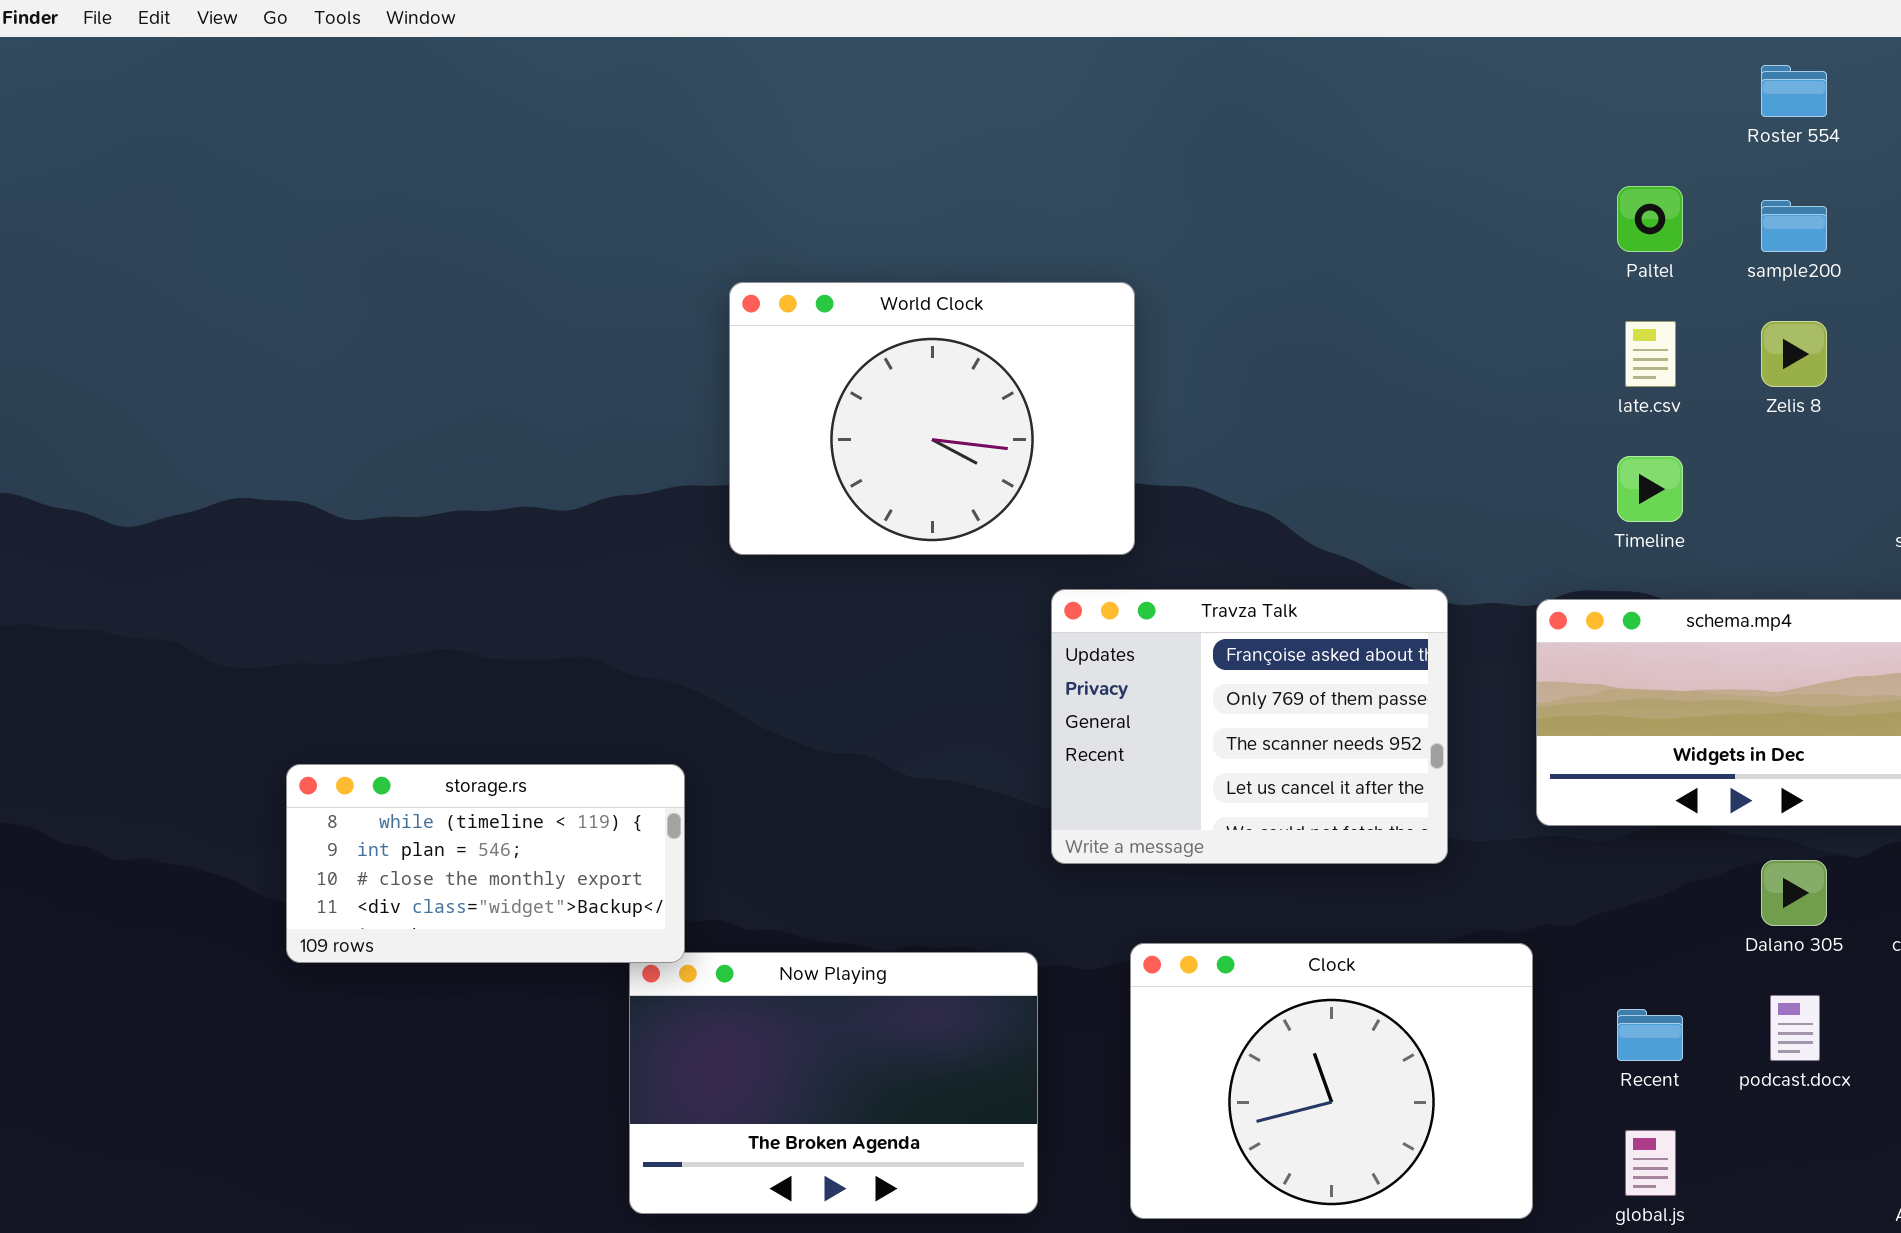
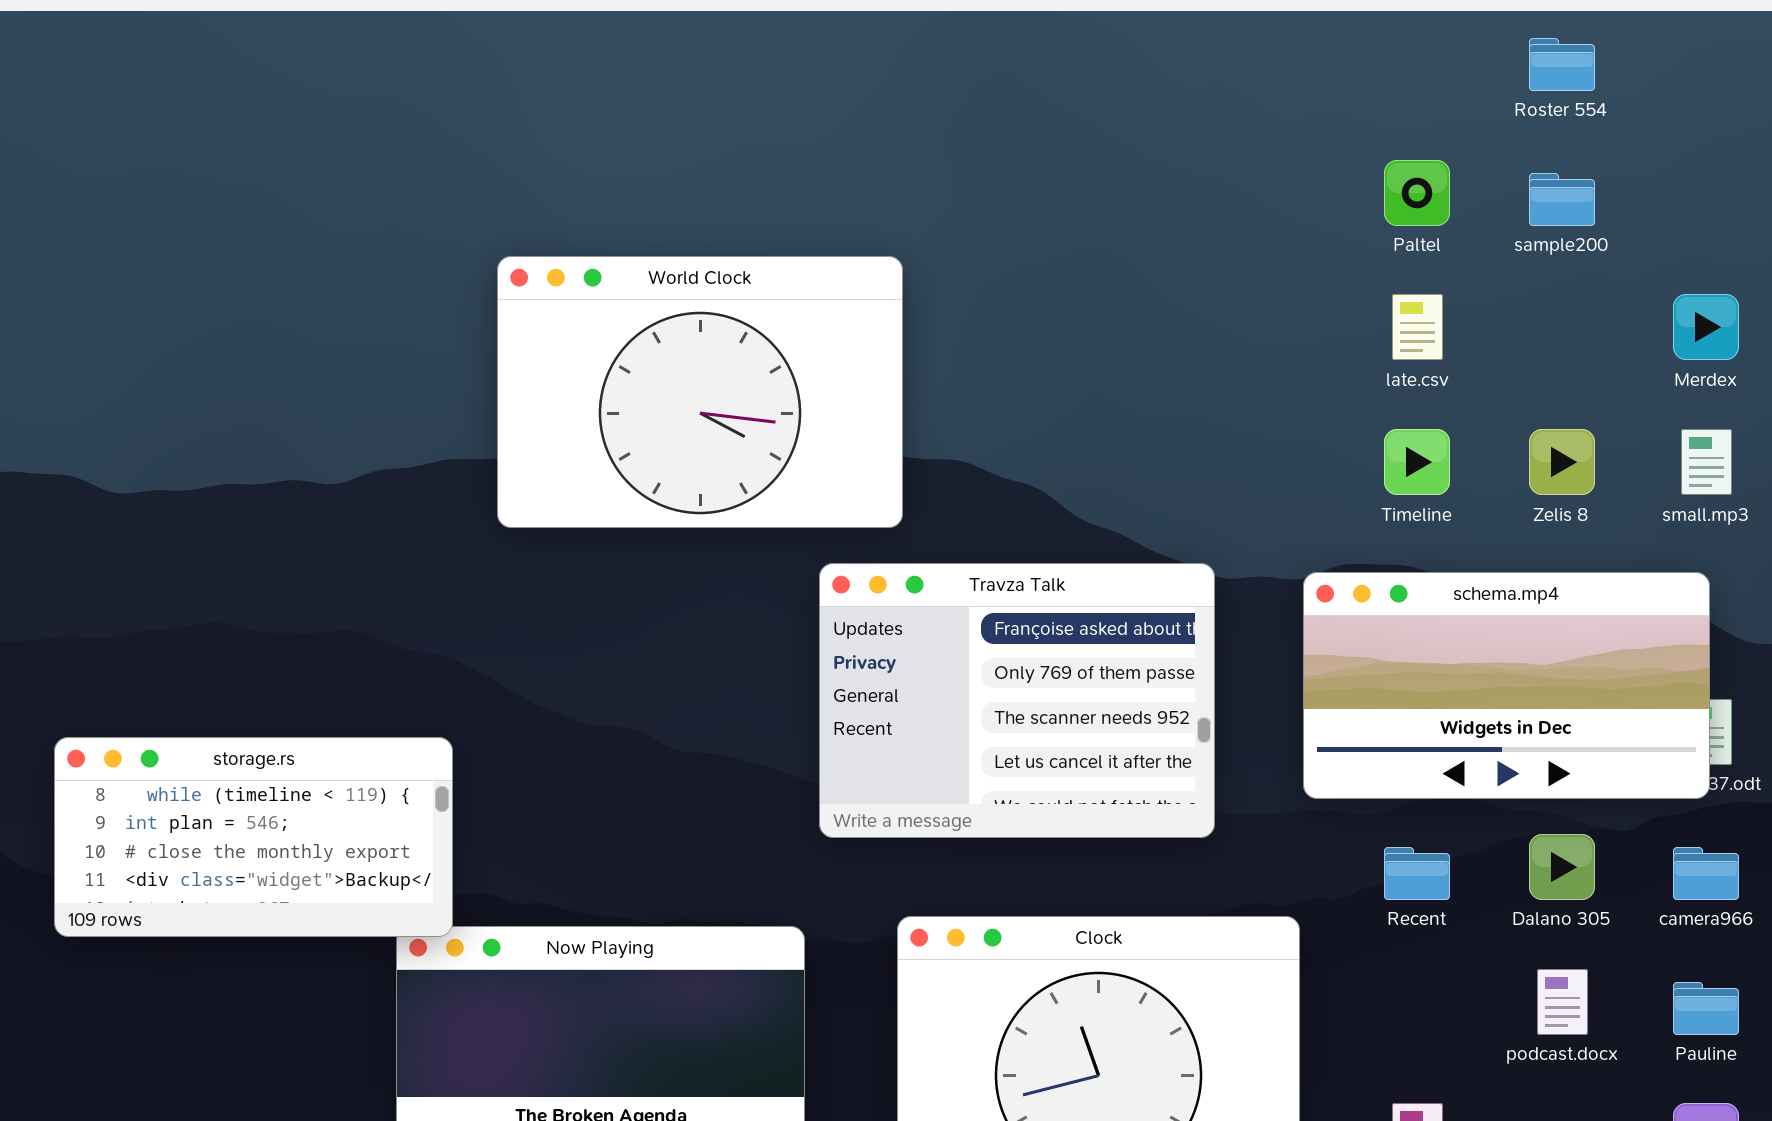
Zelis 8: [1761,321,1827,387] -> [1529,429,1595,495], moved
Recent: [1617,1009,1683,1061] -> [1384,847,1450,900], moved

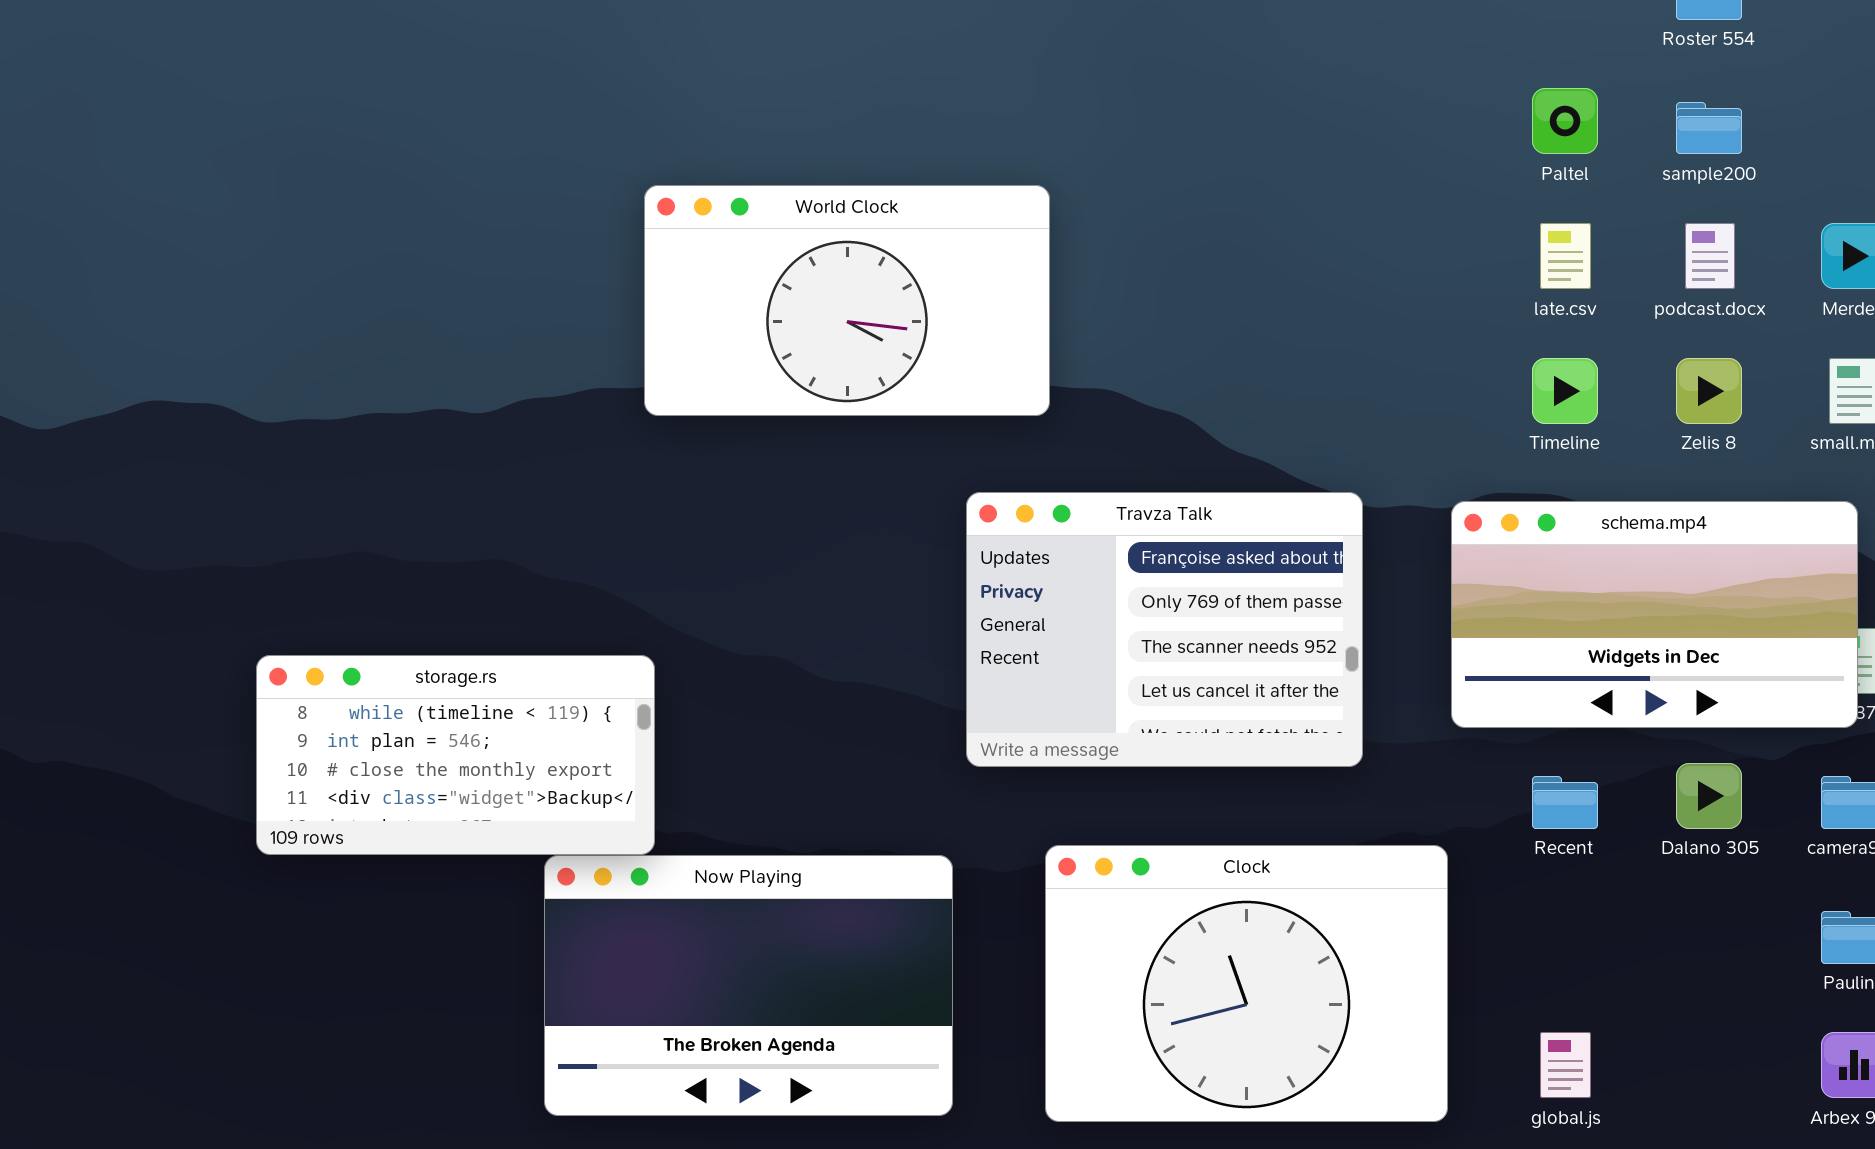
World Clock: [497,256,903,528] -> [644,185,1050,416], resized
storage.rs: [54,737,453,937] -> [256,655,655,855], moved
podcast.docx: [1537,969,1588,1035] -> [1685,223,1735,289], moved

